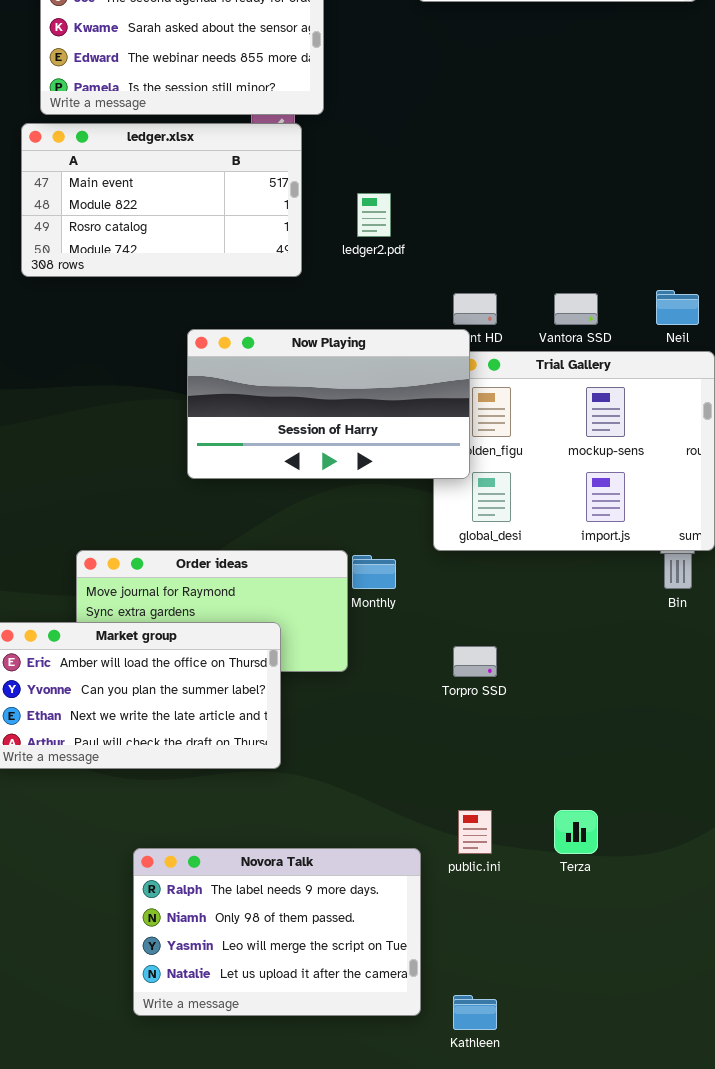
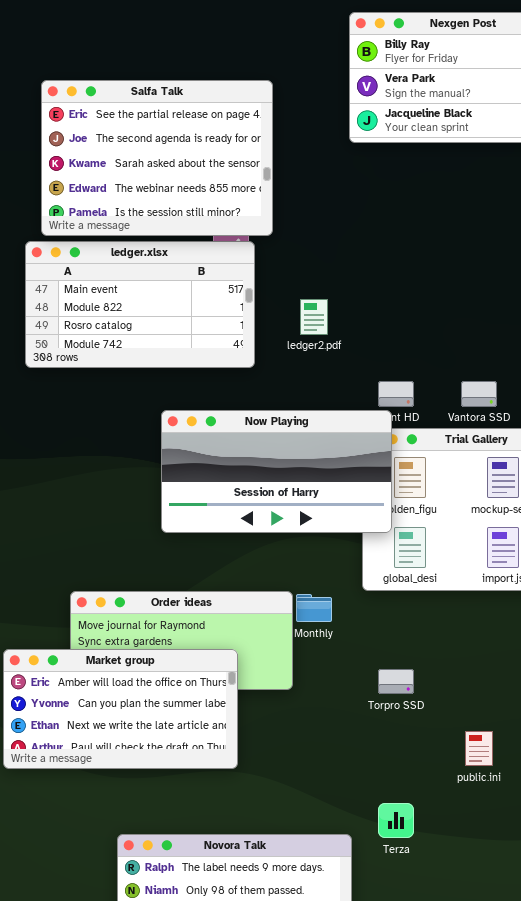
public.ini: [458,810,492,854] -> [465,731,493,766], moved
Terza: [554,810,598,854] -> [378,803,414,838], moved

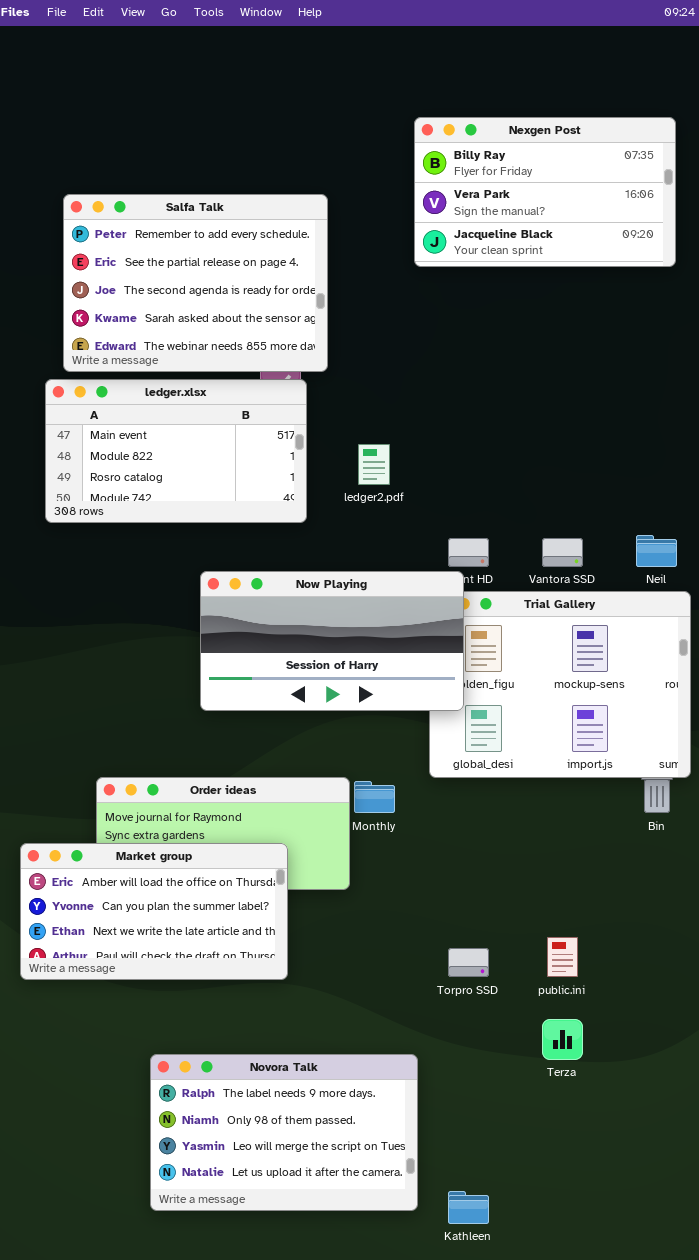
Salfa Talk: [41,80,273,236] -> [63,194,328,372], scrolled up 1 row
Torpro SSD: [378,669,414,694] -> [448,948,489,977], moved
Terza: [378,803,414,838] -> [542,1019,583,1060], moved

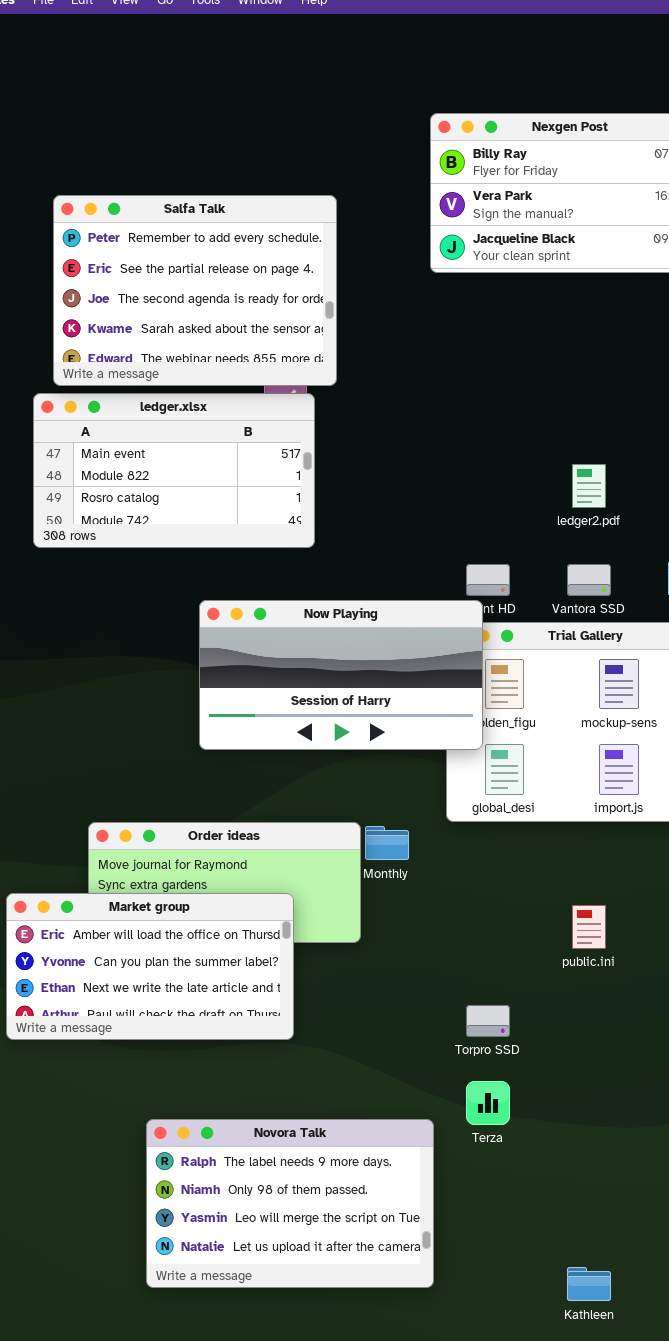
ledger2.pdf: [358,444,390,485] -> [572,464,606,508], moved
public.ini: [547,937,578,977] -> [572,905,606,949], moved
Terza: [542,1019,583,1060] -> [466,1081,510,1125], moved
Kathleen: [448,1191,489,1224] -> [567,1267,611,1301], moved

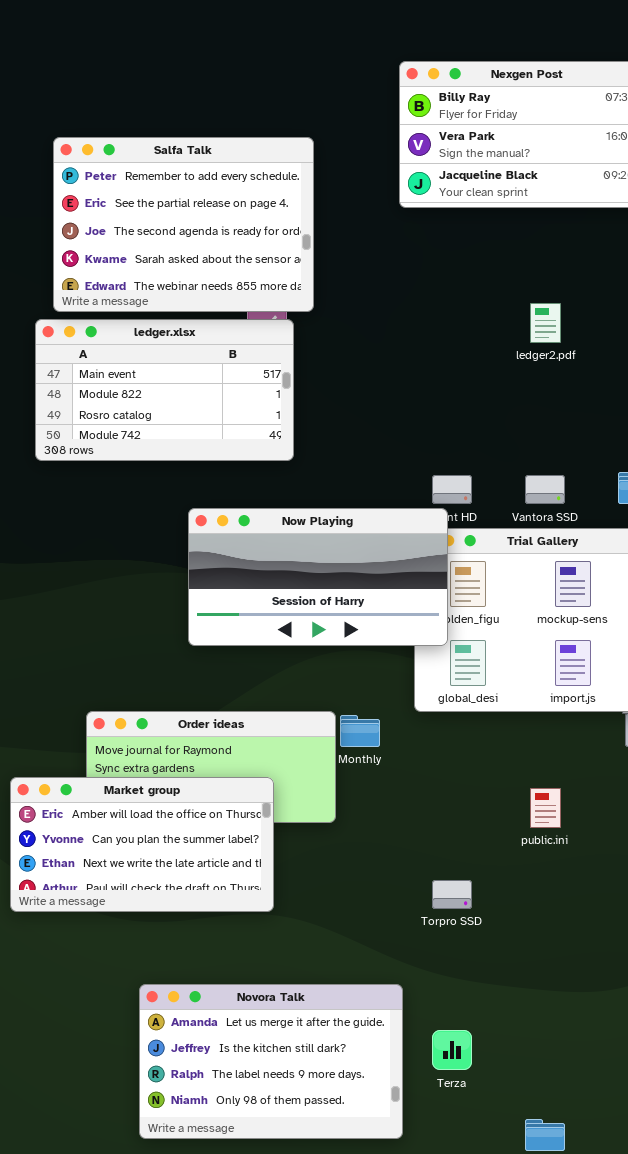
ledger2.pdf: [572,464,606,508] -> [530,303,561,343], moved
Terza: [466,1081,510,1125] -> [432,1030,472,1070], moved
Novora Talk: [146,1119,434,1288] -> [139,984,403,1139], scrolled up 2 rows

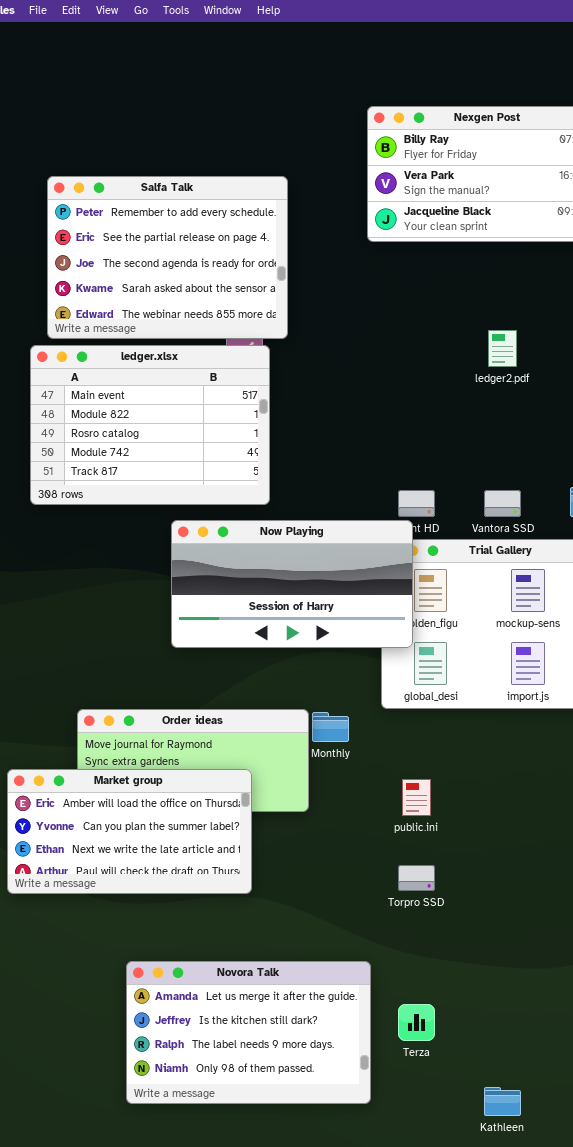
ledger.xlsx: [35,319,294,461] -> [30,345,270,505], resized
public.ini: [530,788,561,828] -> [402,779,431,816], moved

